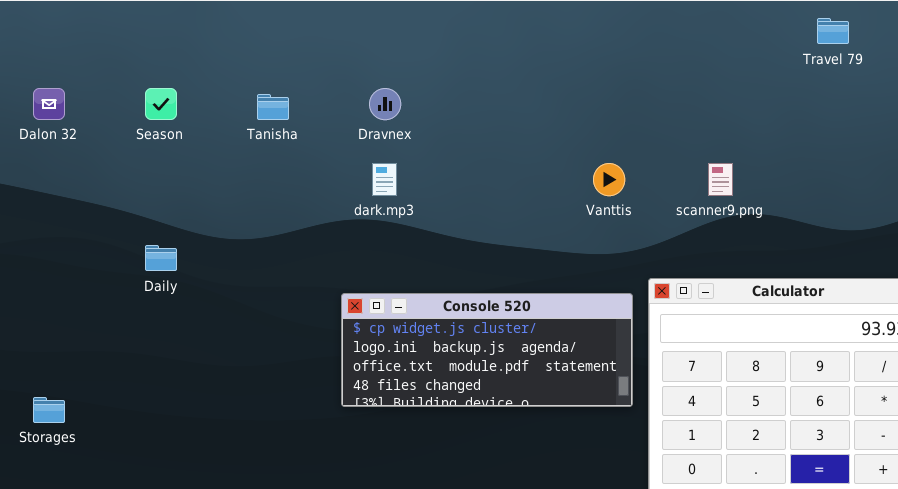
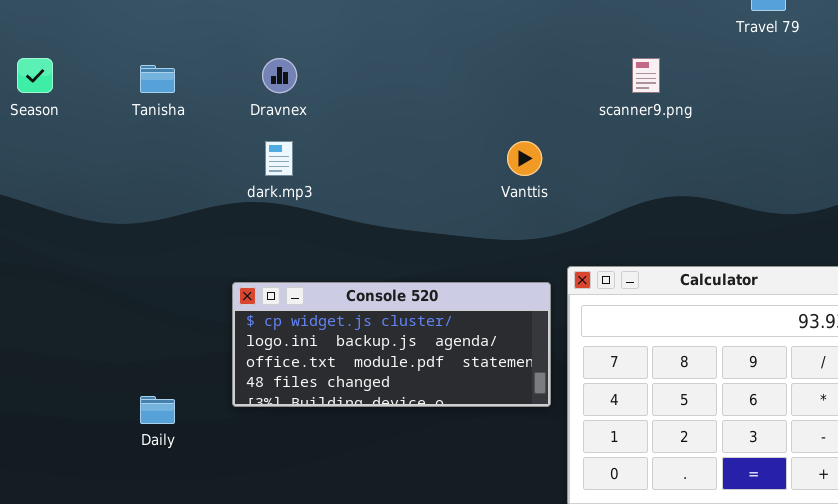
scanner9.png: [708,163,733,196] -> [632,58,660,93], moved
Daily: [145,245,177,271] -> [140,396,175,424], moved

